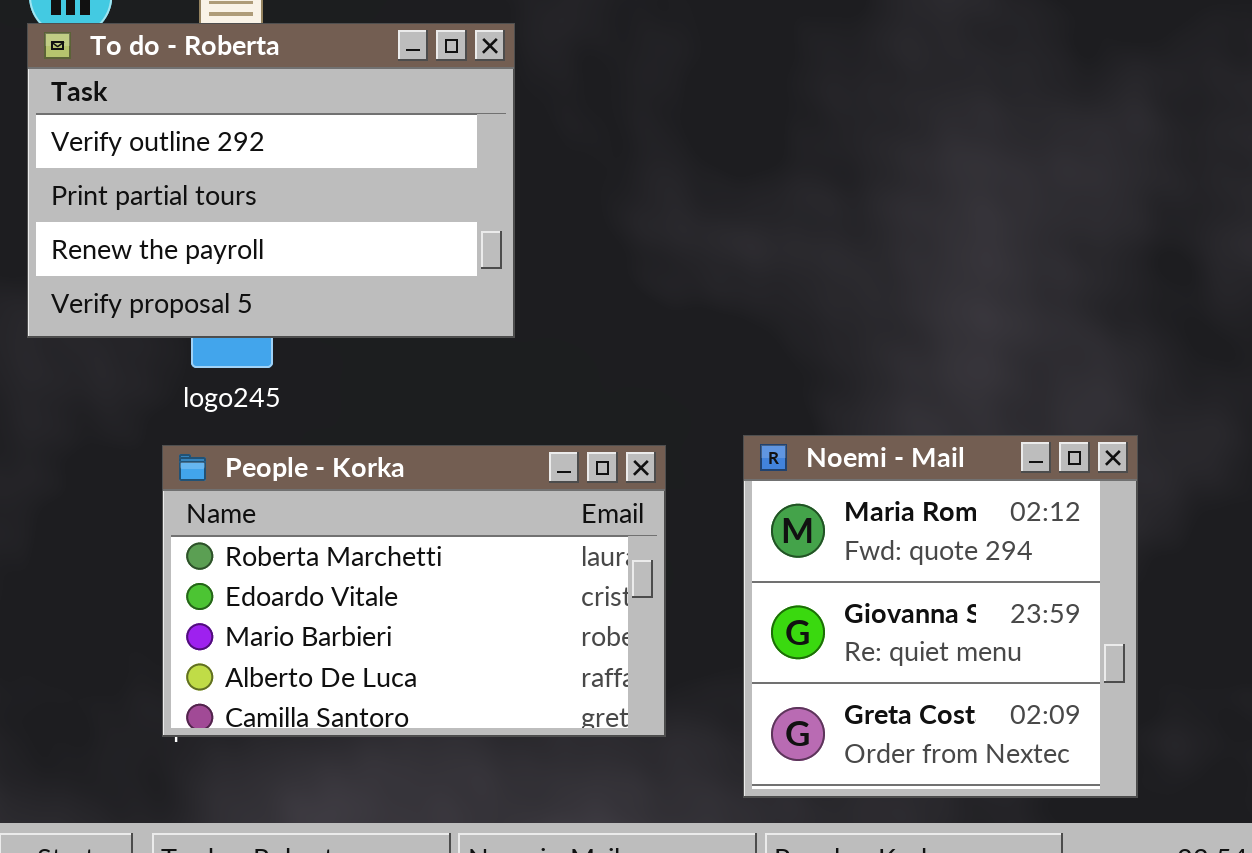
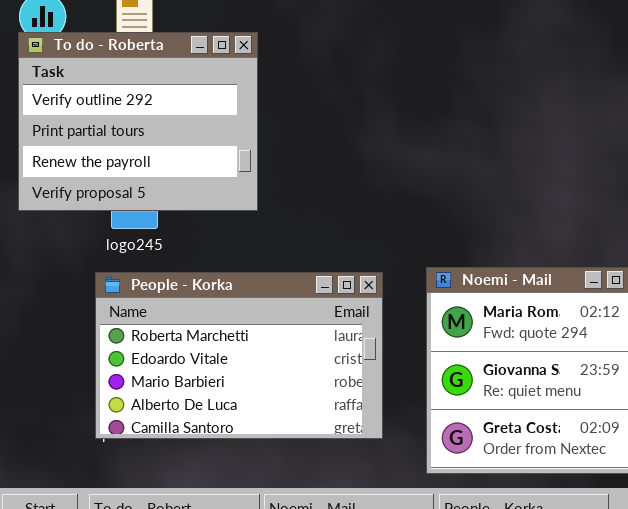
To do - Roberta: [27,23,515,338] -> [18,32,258,211], resized

